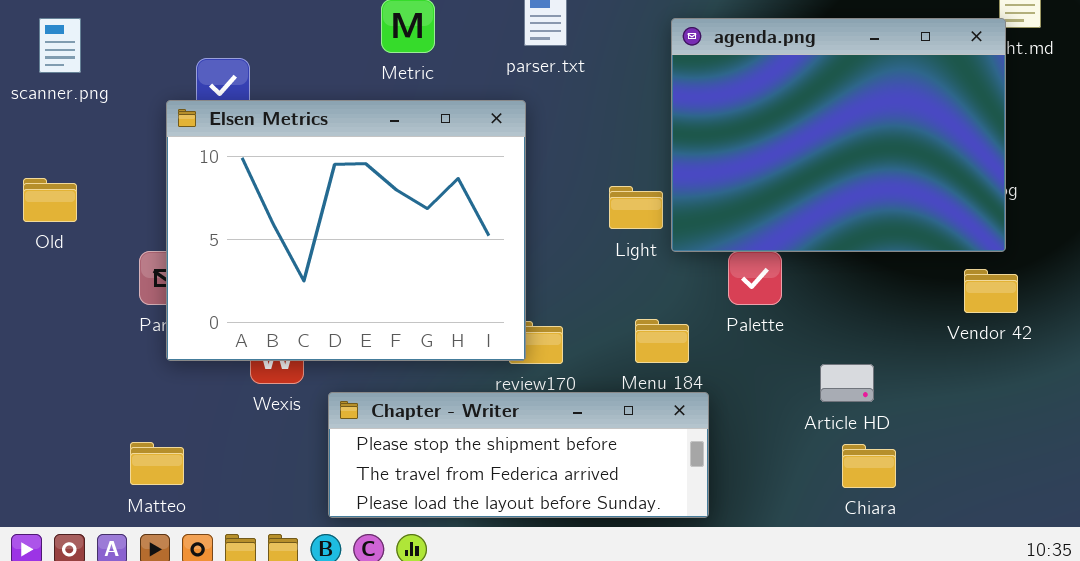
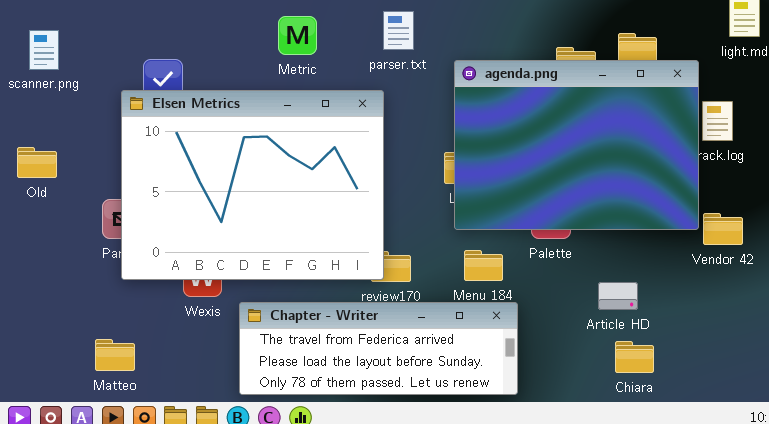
agenda.png: [671,18,1006,252] -> [454,60,699,230], moved
Chapter - Writer: [328,392,709,518] -> [239,302,518,395], scrolled down 1 row

